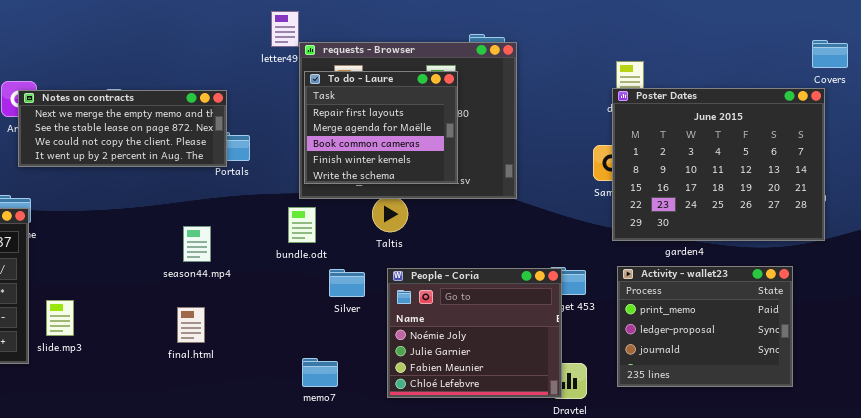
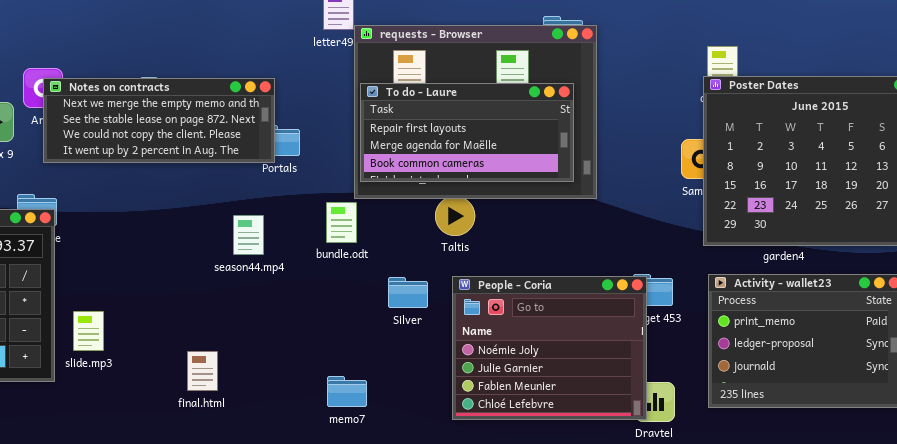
To do - Laure: [304,71,458,184] -> [360,83,574,182], resized
bundle.odt: [288,207,316,243] -> [326,202,357,243], moved
season44.mp4: [183,226,211,262] -> [233,215,264,255], moved
final.html: [177,307,205,343] -> [187,351,218,391], moved
memo7: [302,358,338,387] -> [327,376,367,407], moved

